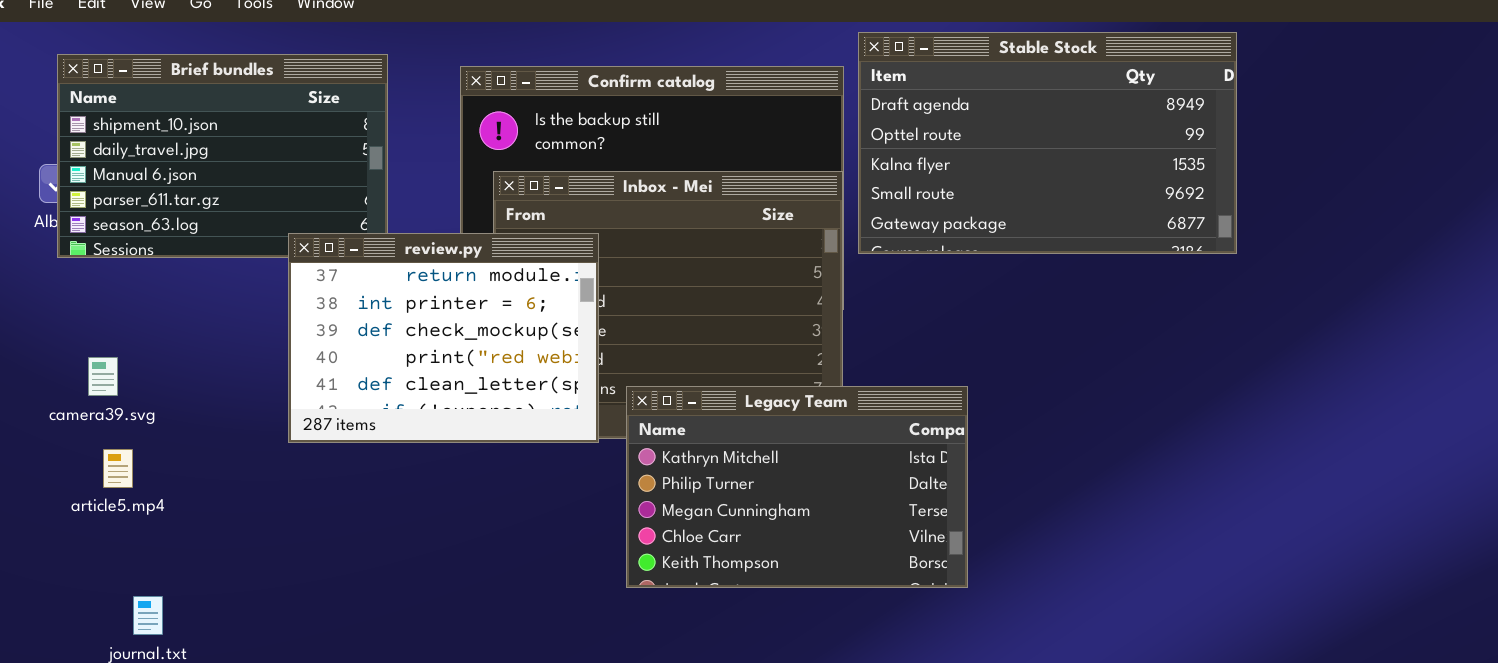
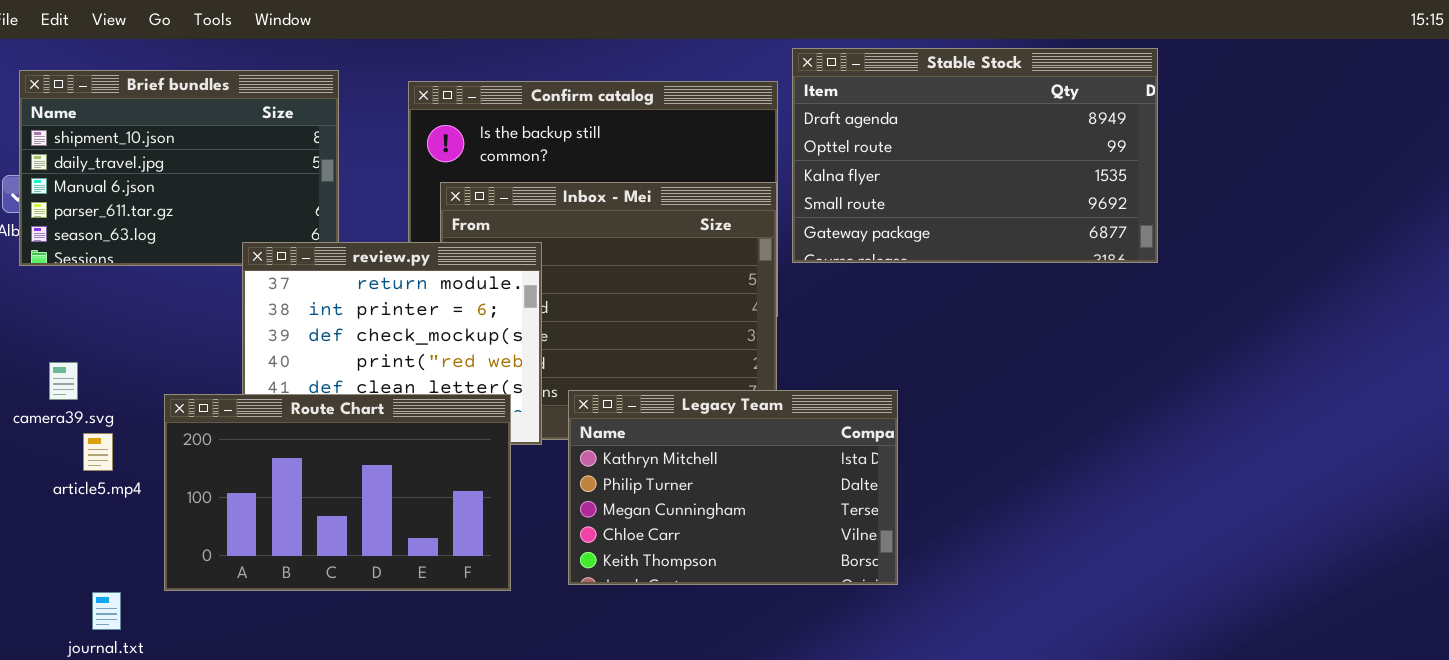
Route Chart: none -> [164,394,511,591], opened
article5.mp4: [103,449,133,488] -> [83,433,113,471], moved

